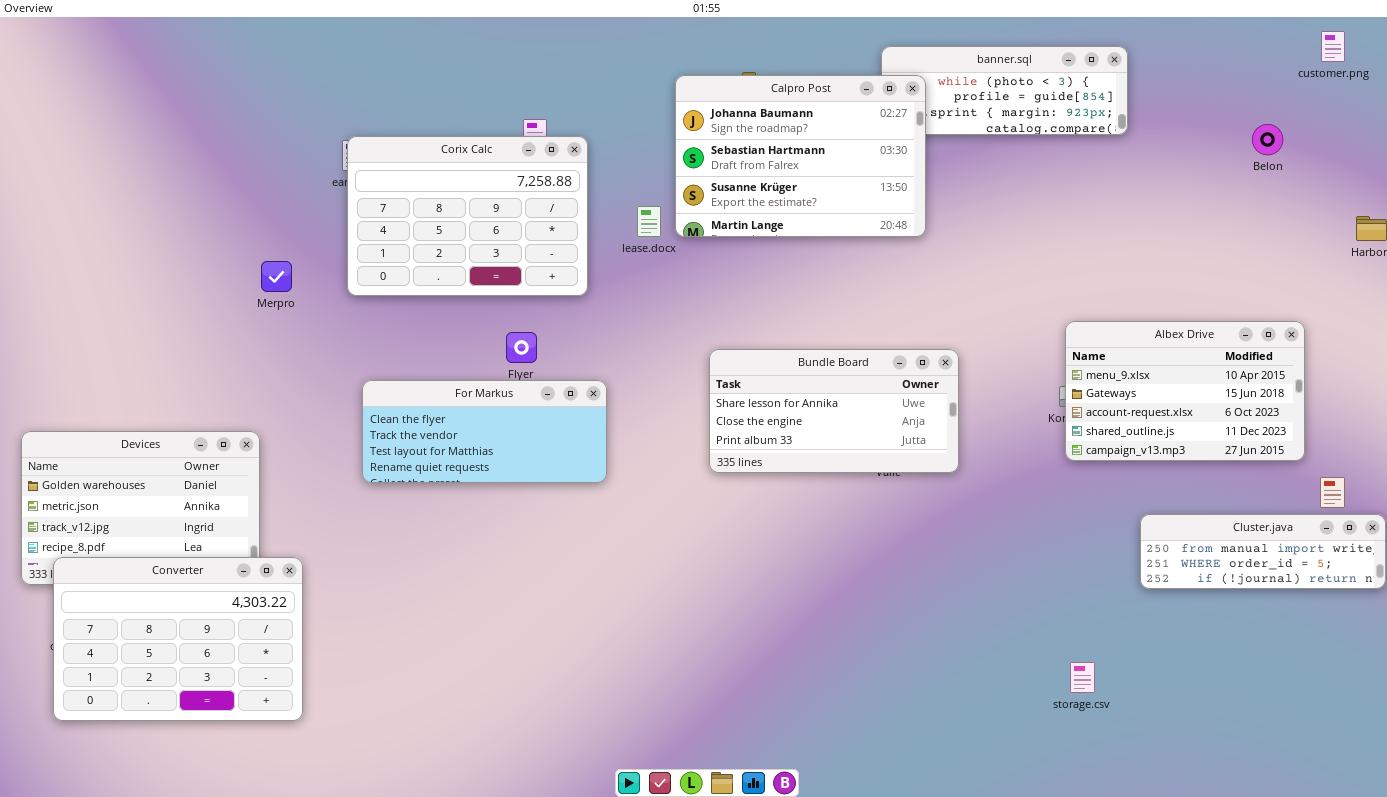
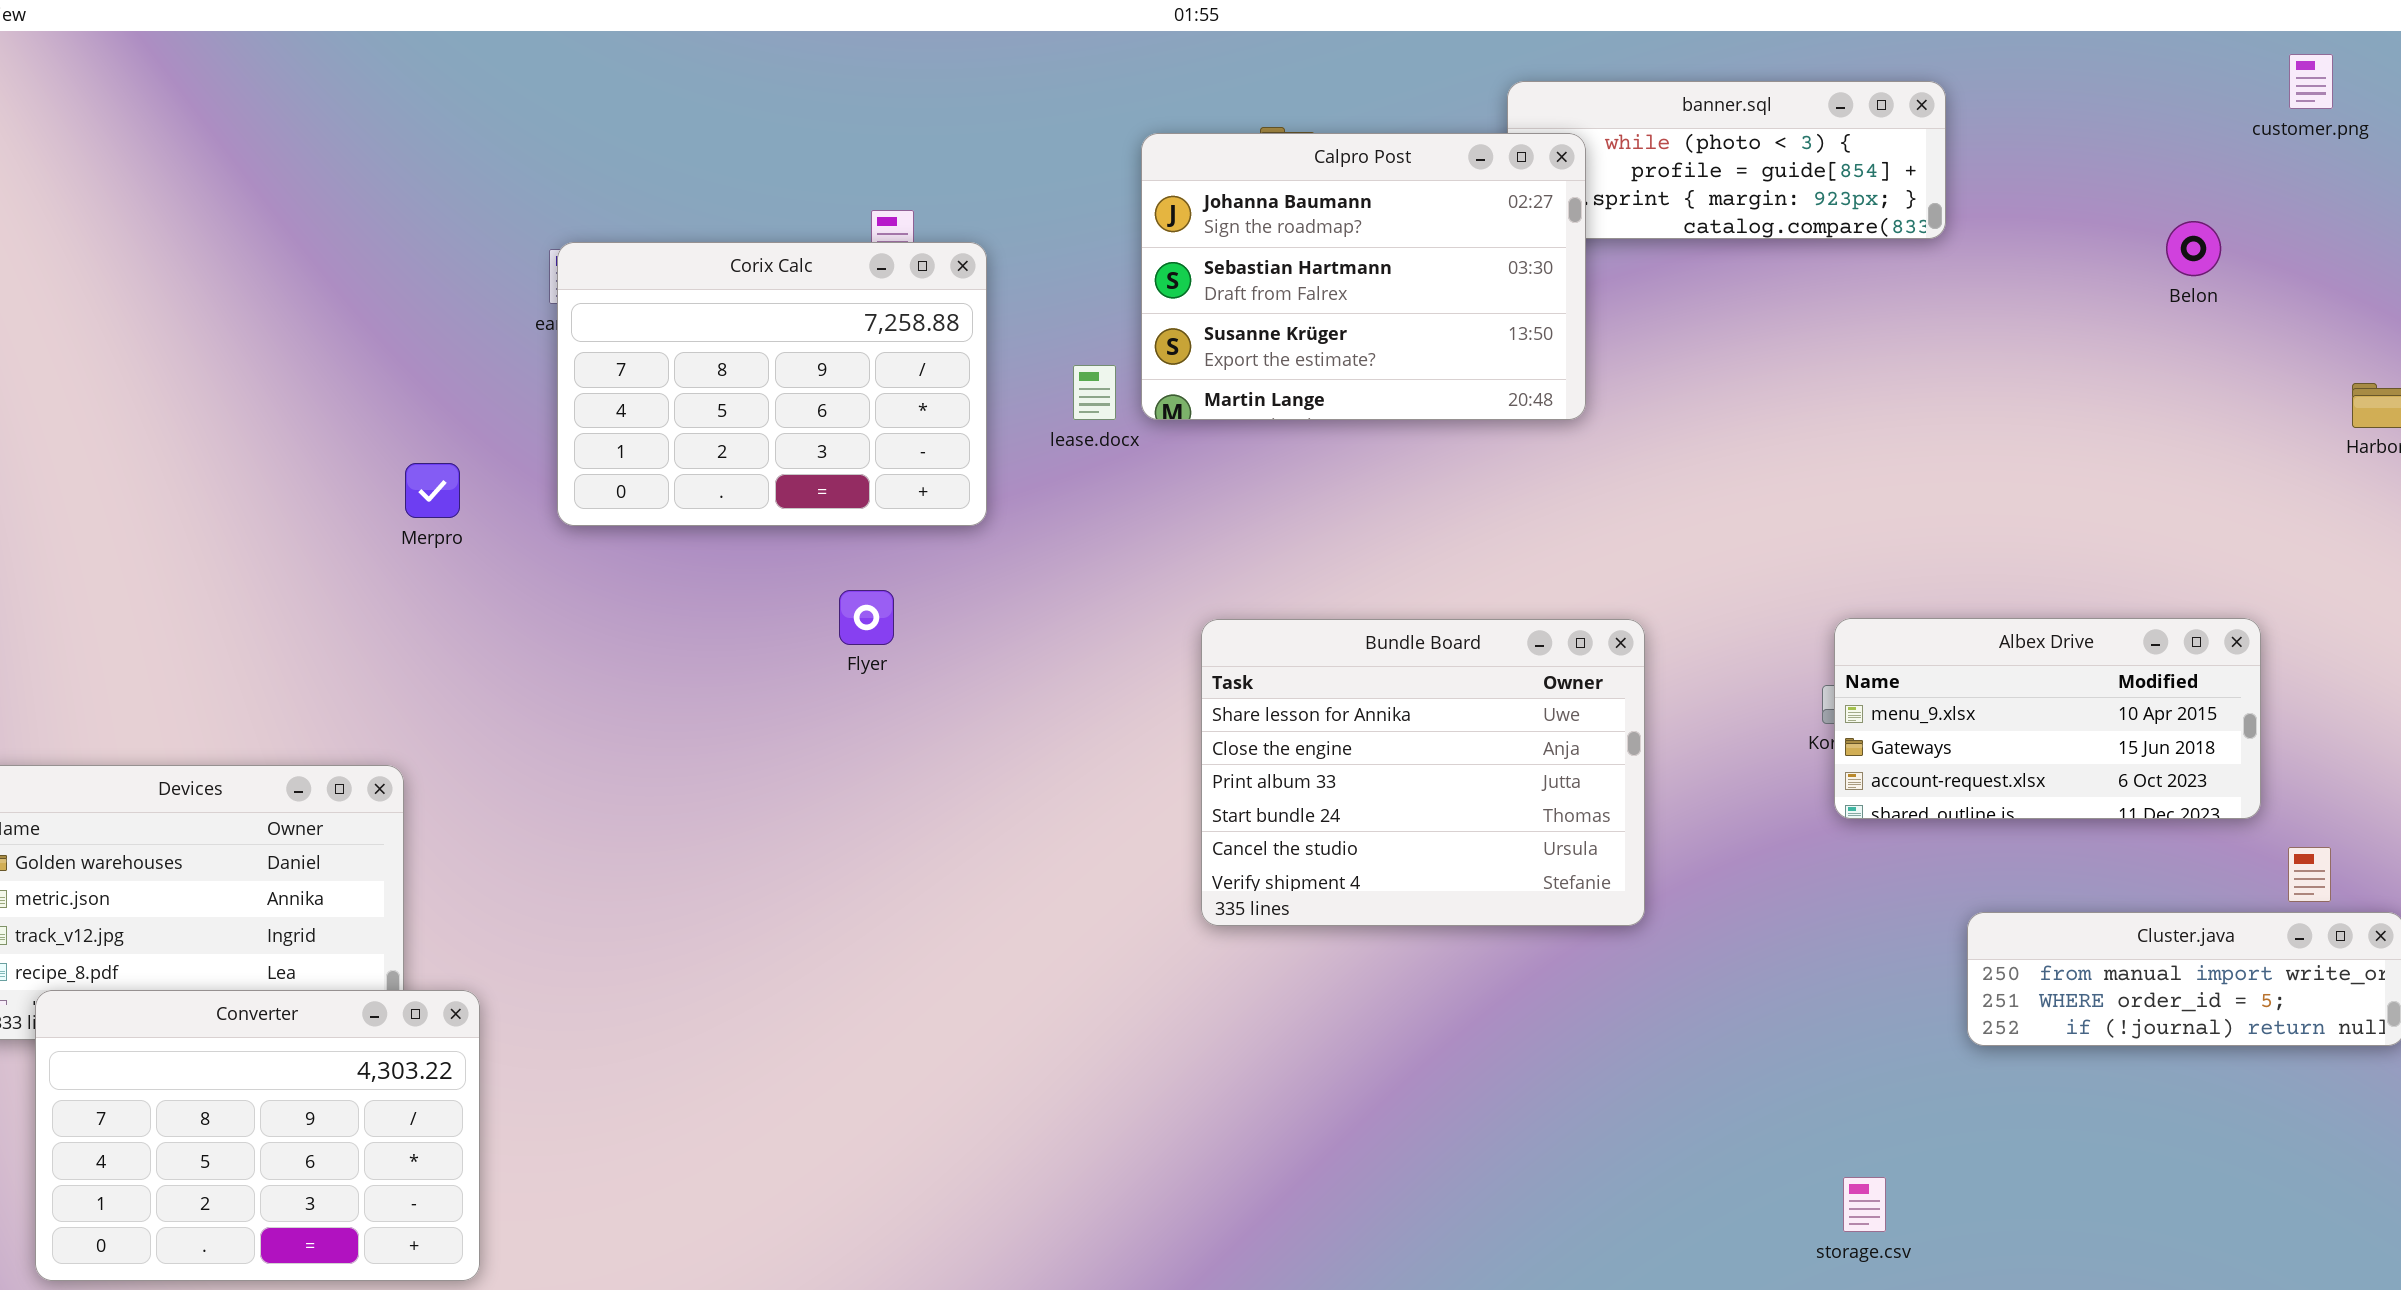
Albex Drive: [1065,321,1305,461] -> [1834,618,2261,819], resized
Bundle Board: [709,349,959,473] -> [1201,619,1645,926], resized
For Markus: [362,380,607,483] -> none, closed

